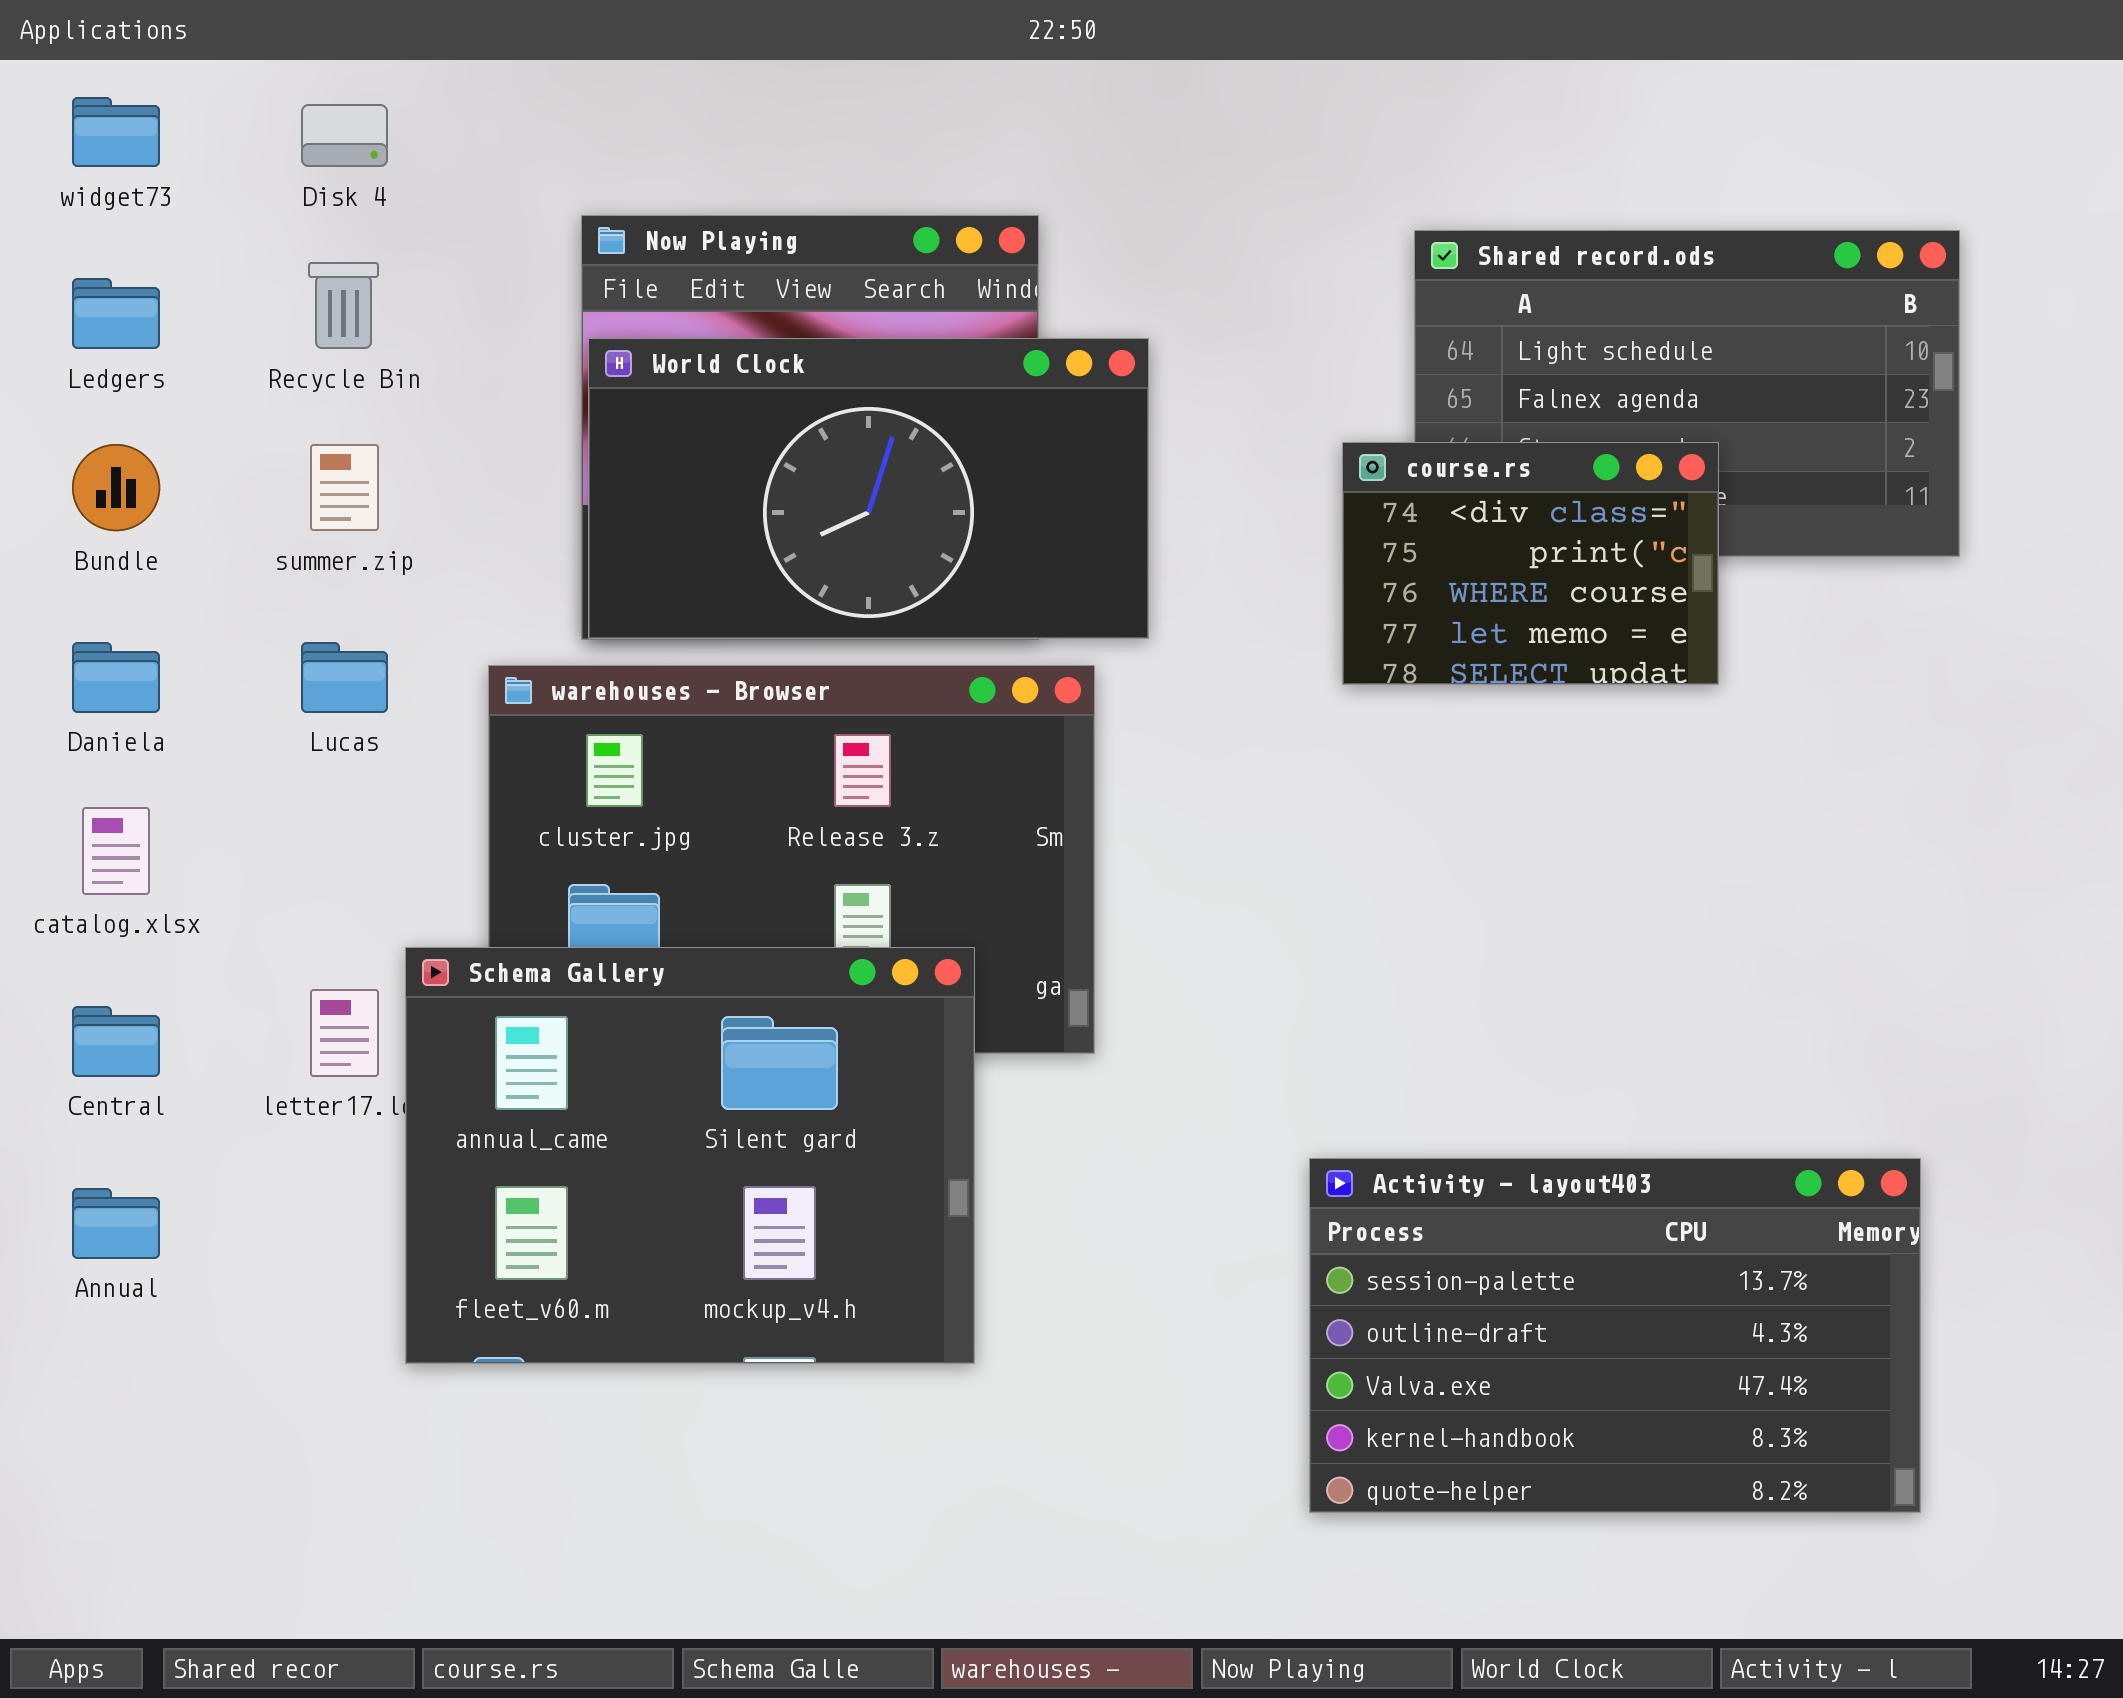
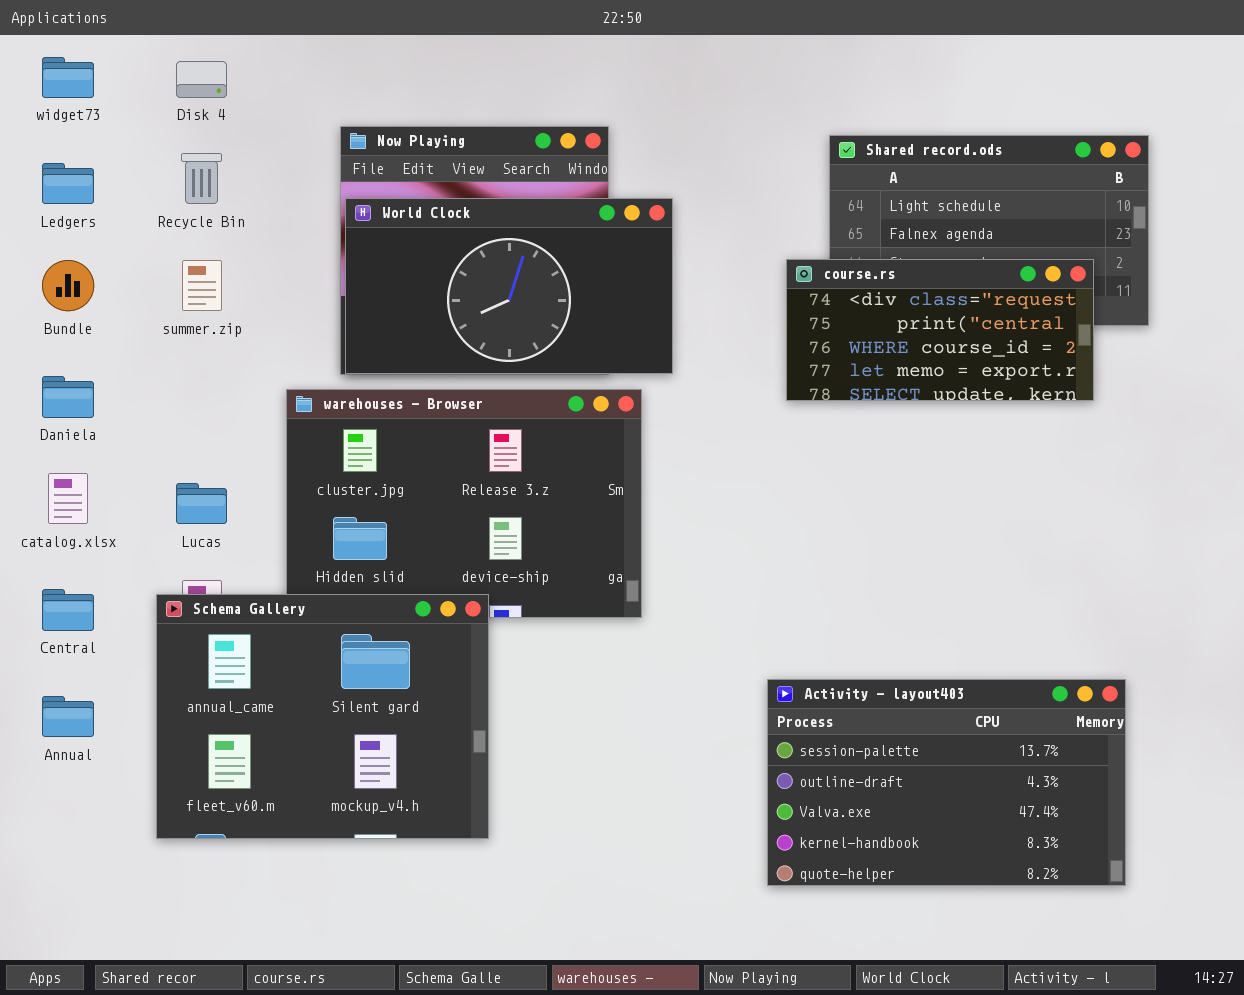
course.rs: [1342,442,1719,685] -> [786,259,1094,401], resized
Lucas: [301,642,388,713] -> [176,483,227,524], moved
Schema Gallery: [405,947,975,1364] -> [156,594,489,839], moved

